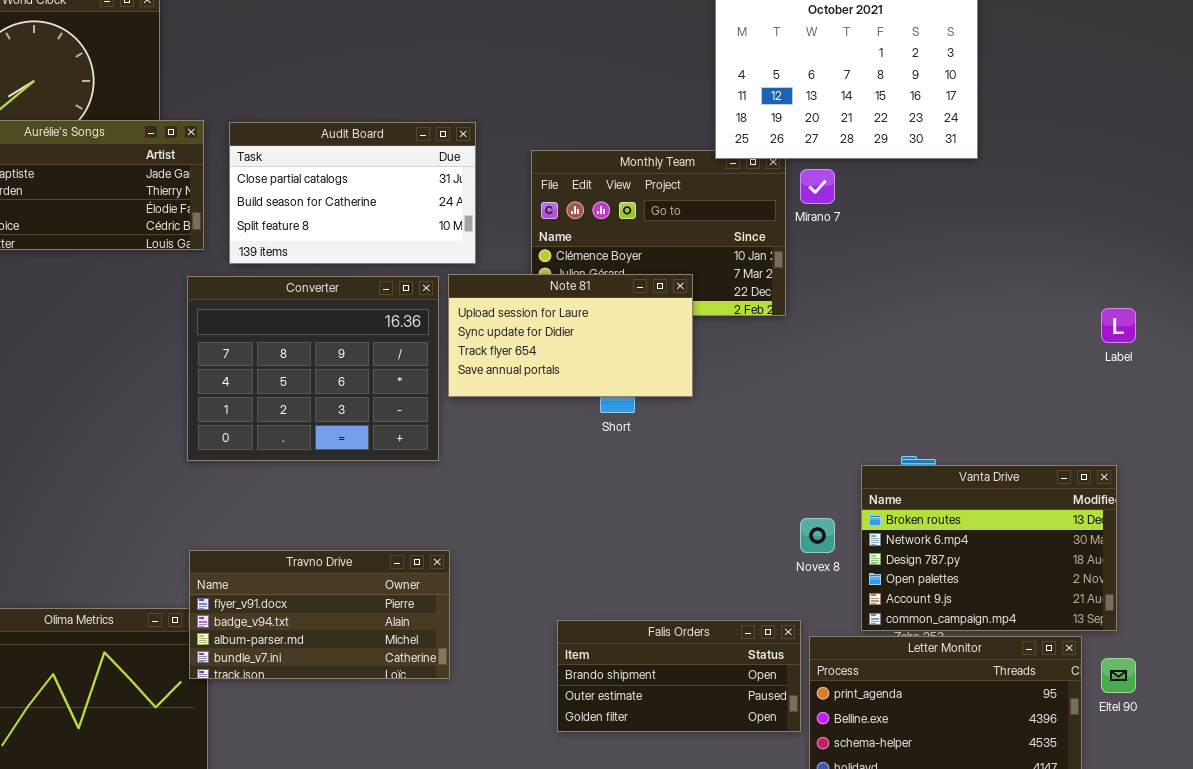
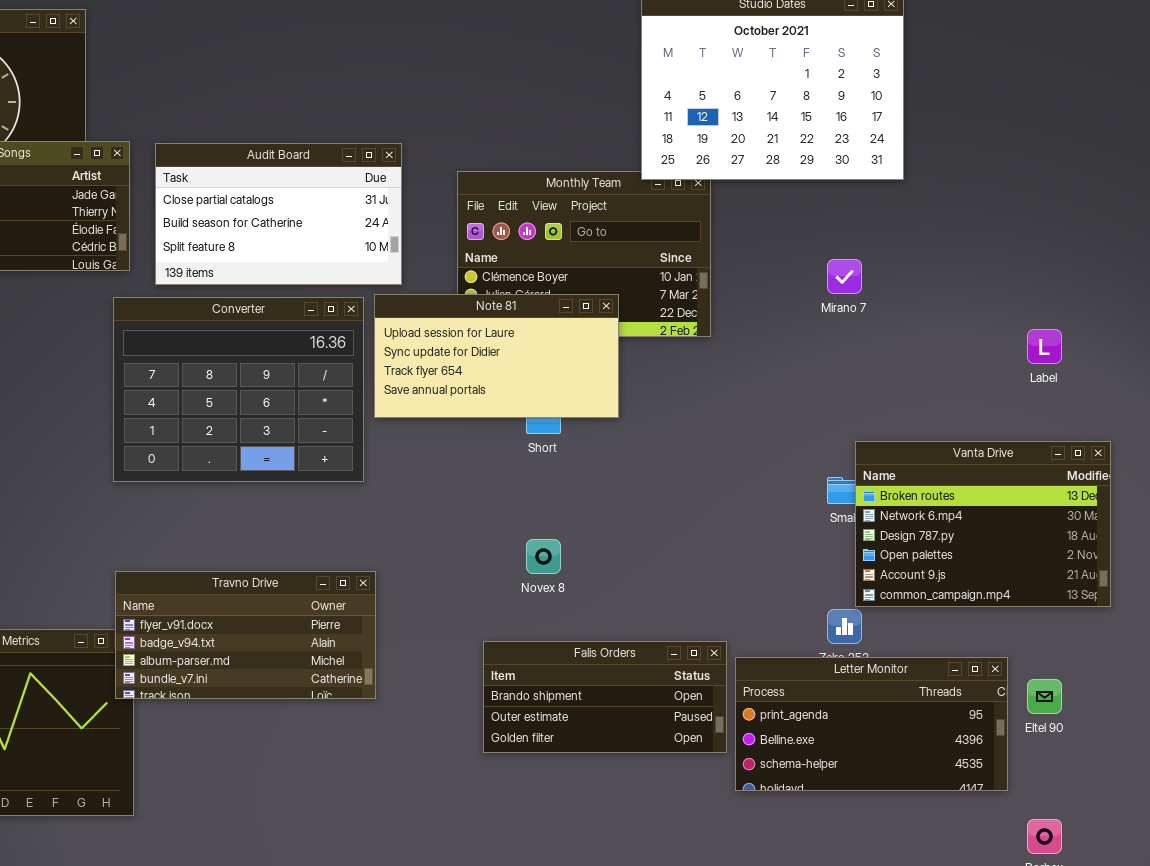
Mirano 7: [800,169,835,204] -> [827,259,862,294], moved
Vanta Drive: [861,465,1117,631] -> [855,441,1111,607], moved
Novex 8: [800,518,835,553] -> [526,539,561,574], moved

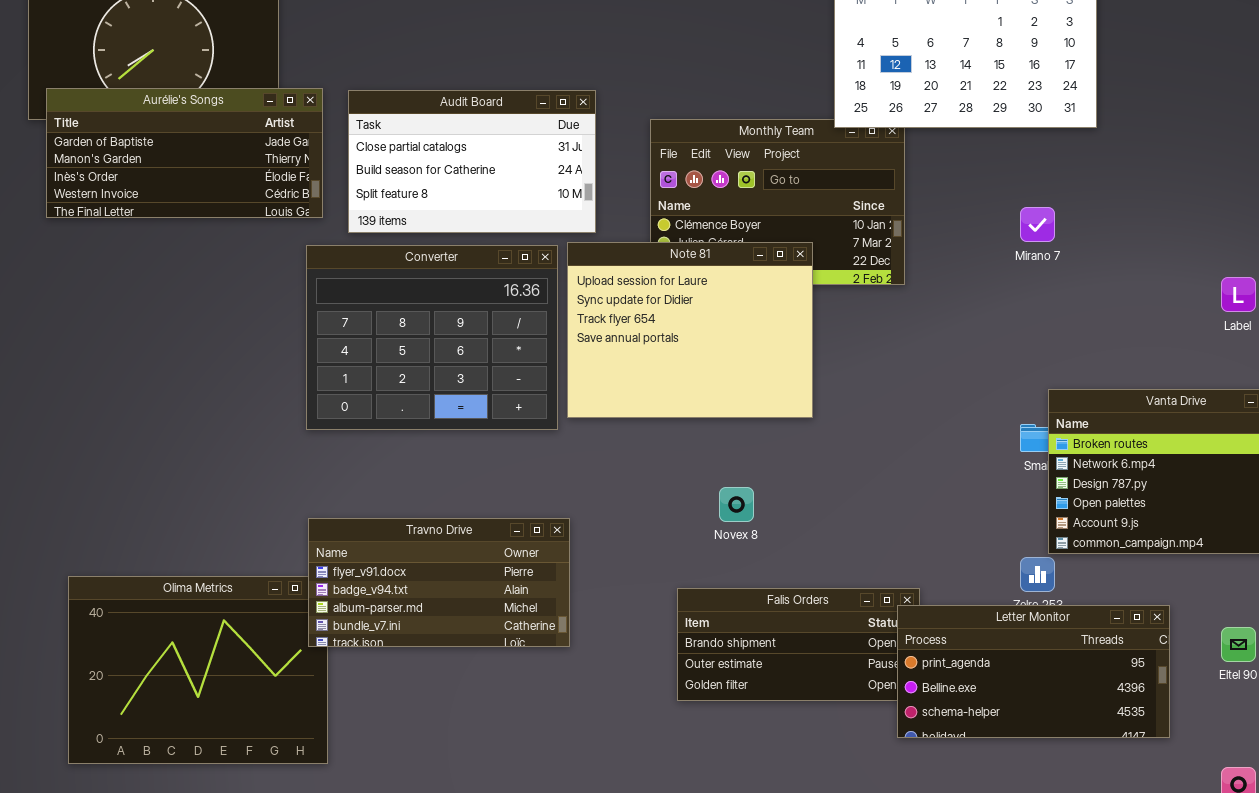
Note 81: [374,294,619,418] -> [567,242,813,418], resized
Letter Monitor: [735,657,1008,791] -> [897,605,1170,738], moved

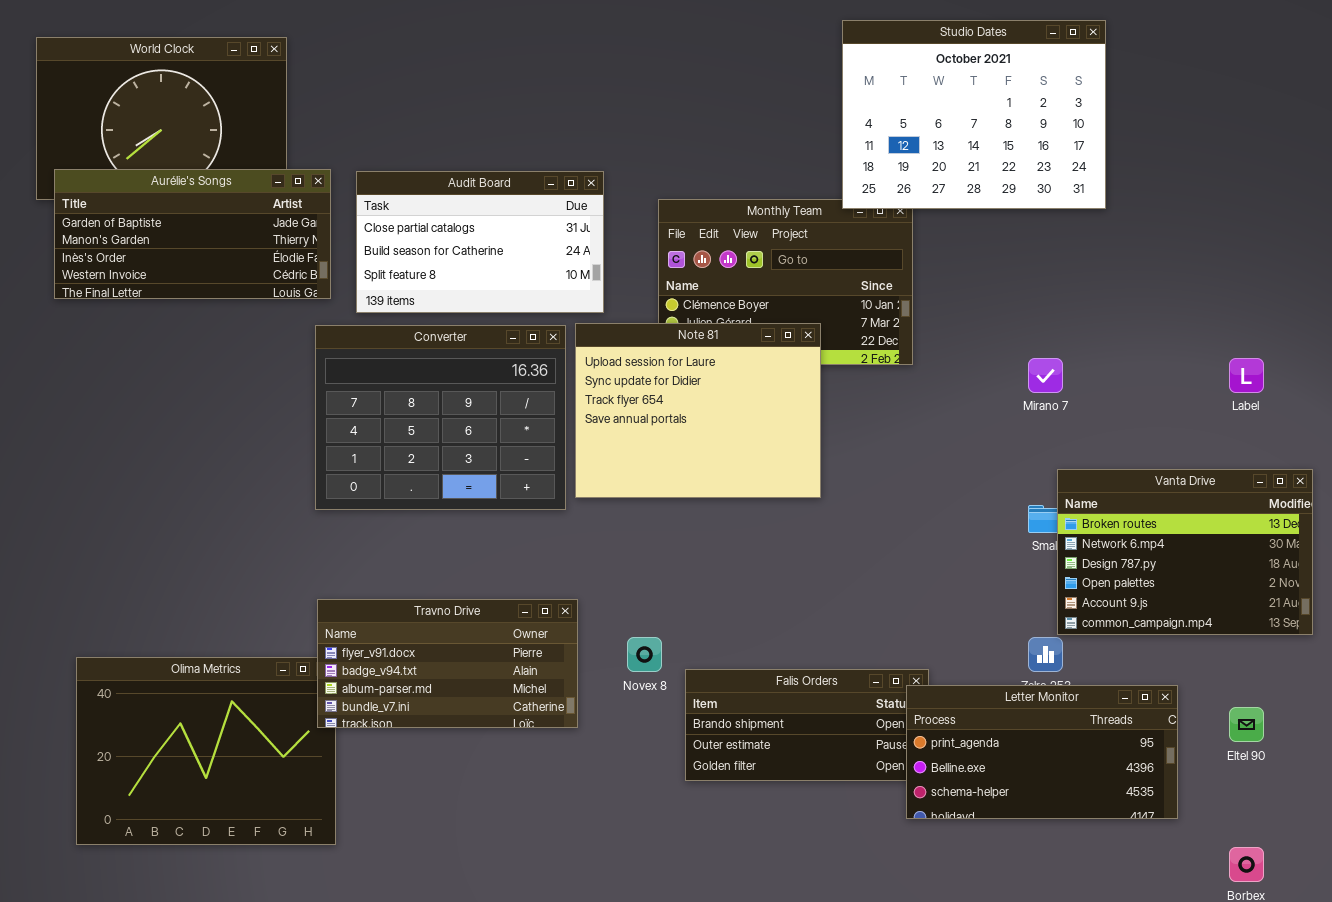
Mirano 7: [1020,207,1055,242] -> [1028,358,1063,393], moved
Novex 8: [719,487,754,522] -> [627,637,662,672], moved

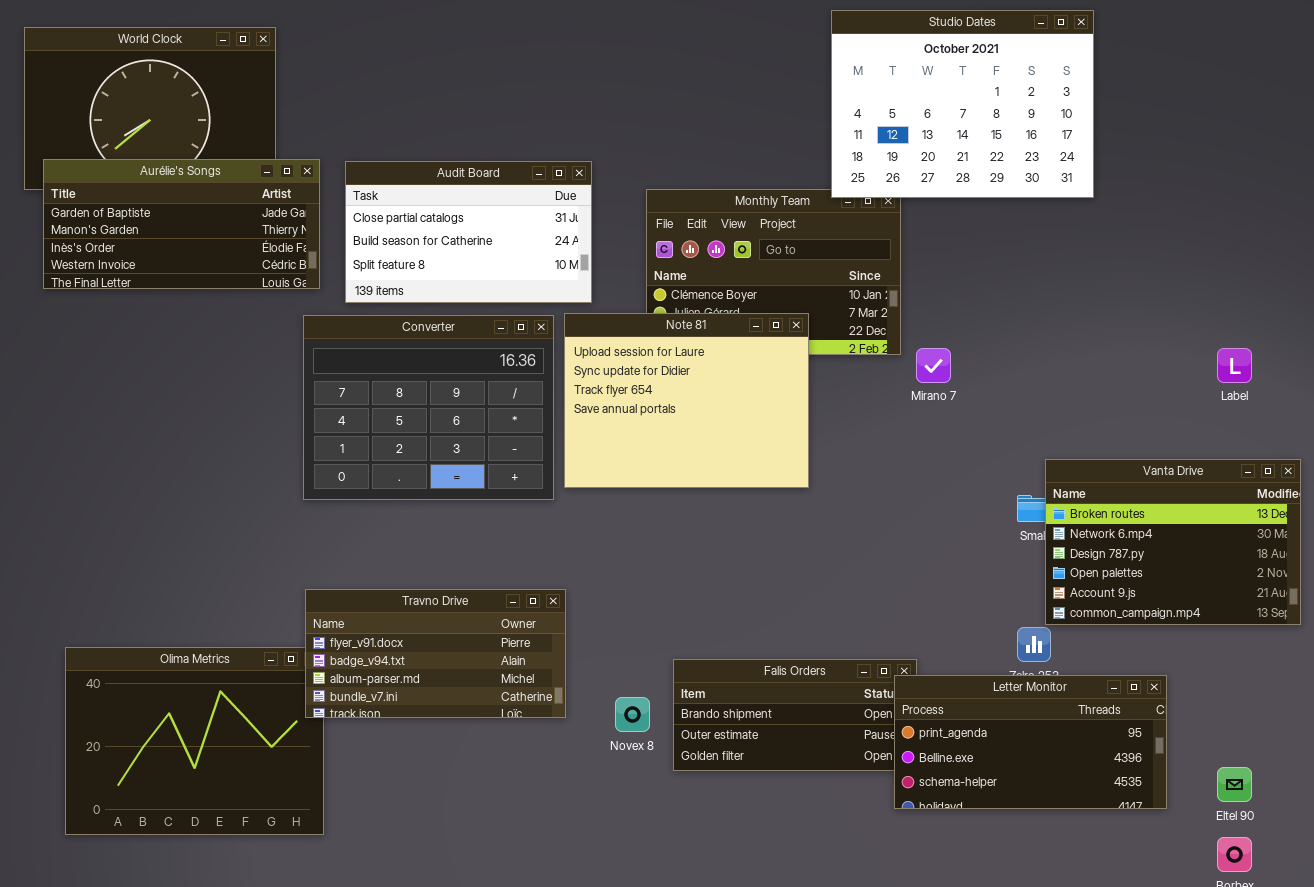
Mirano 7: [1028,358,1063,393] -> [916,348,951,383], moved
Novex 8: [627,637,662,672] -> [615,697,650,732], moved
Eltel 90: [1229,707,1264,742] -> [1217,767,1252,802], moved

